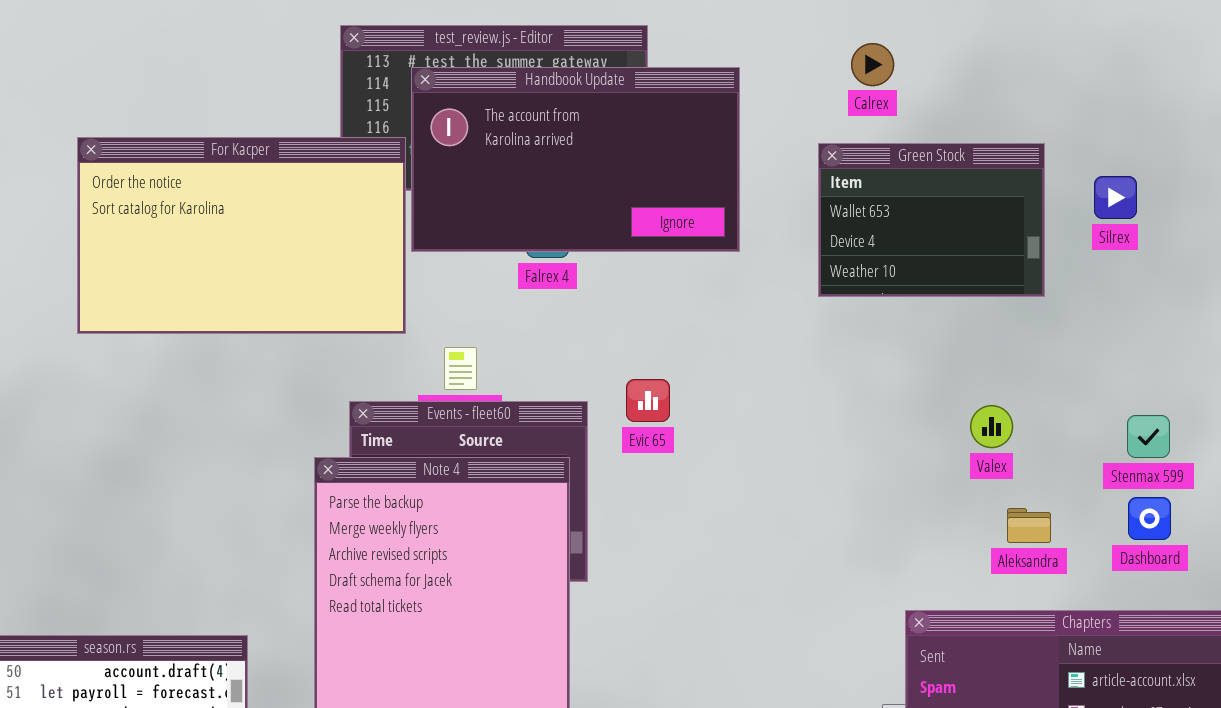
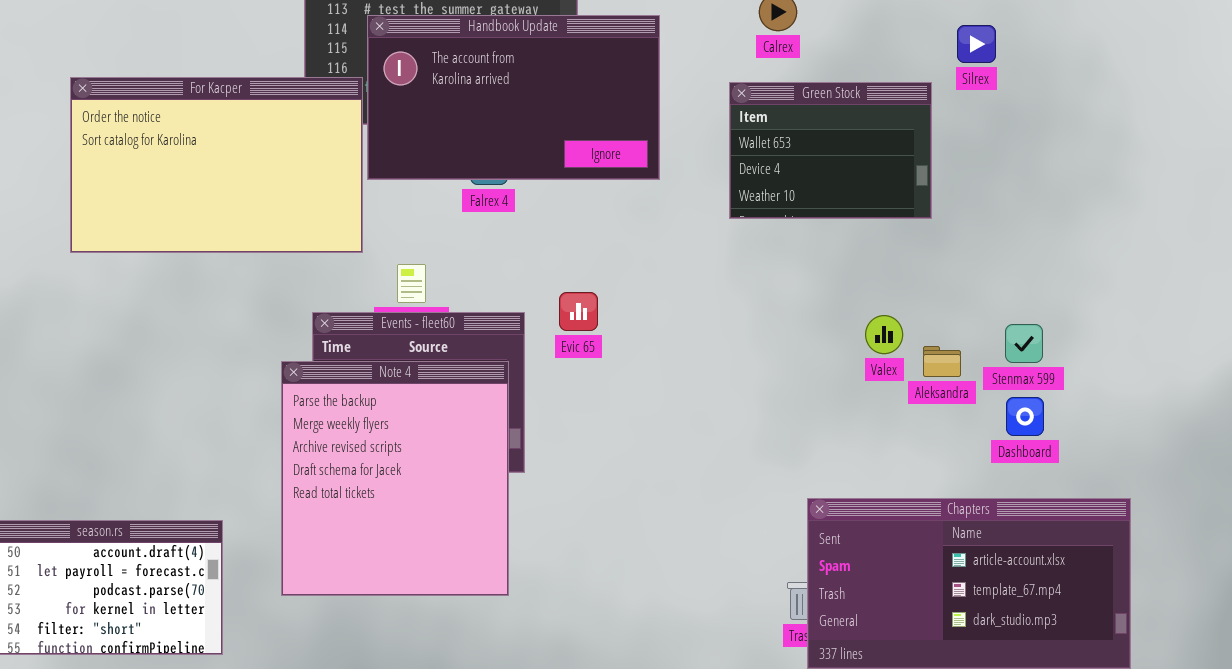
Silrex: [1094,176,1137,219] -> [957,25,996,63], moved
Aleksandra: [1007,508,1051,543] -> [923,346,961,377], moved

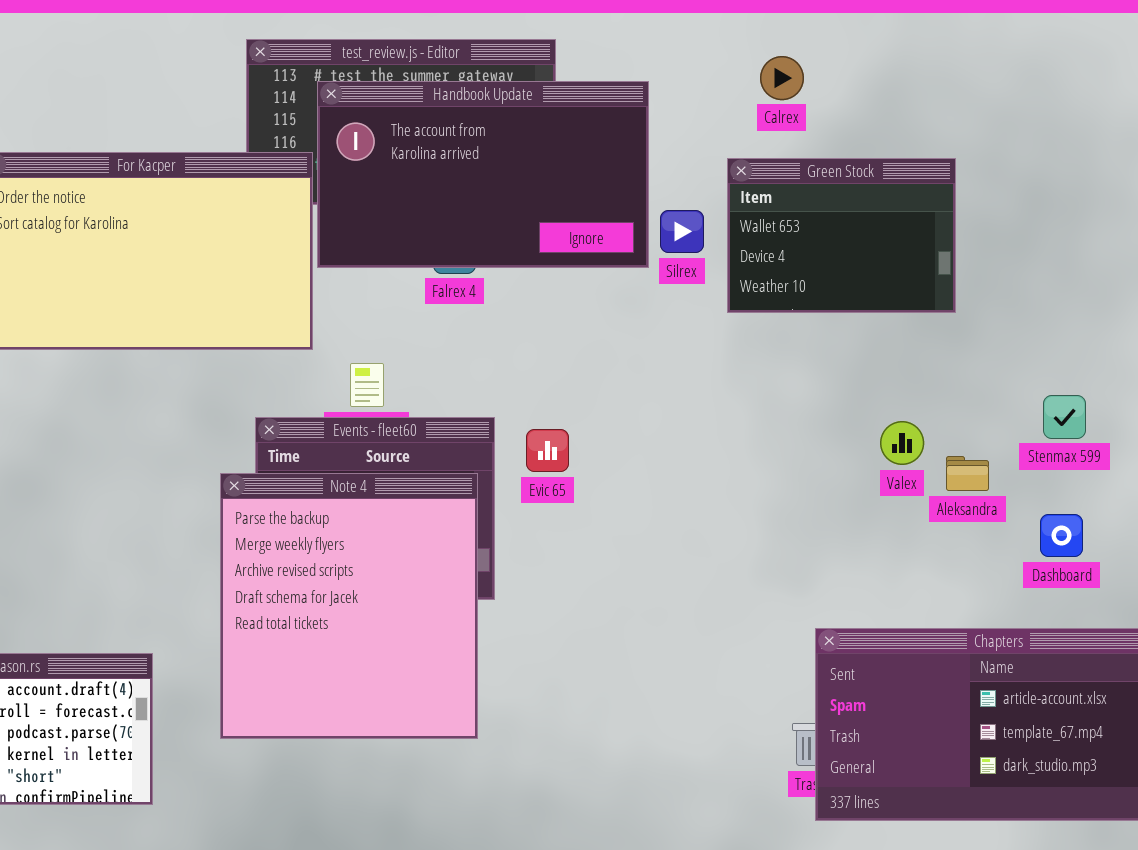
Silrex: [957,25,996,63] -> [660,210,704,253], moved
Evic 65: [559,292,598,331] -> [526,429,569,472], moved
Stenmax 599: [1005,324,1043,363] -> [1043,395,1086,439], moved

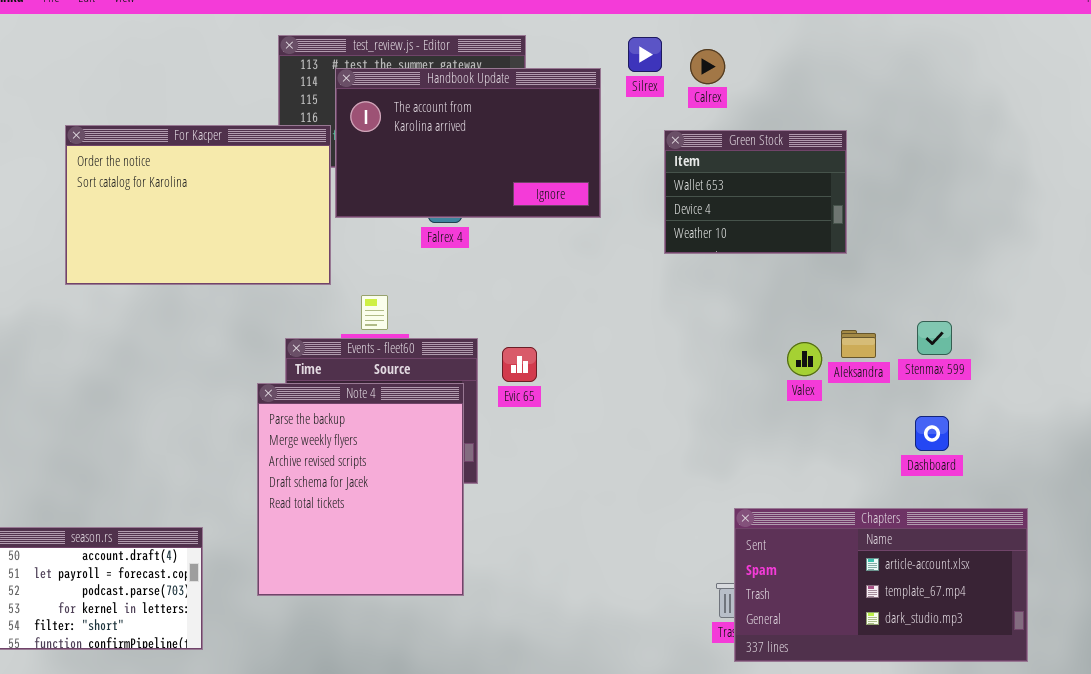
Silrex: [660,210,704,253] -> [628,37,662,72], moved
Aleksandra: [946,456,989,491] -> [841,330,876,358], moved

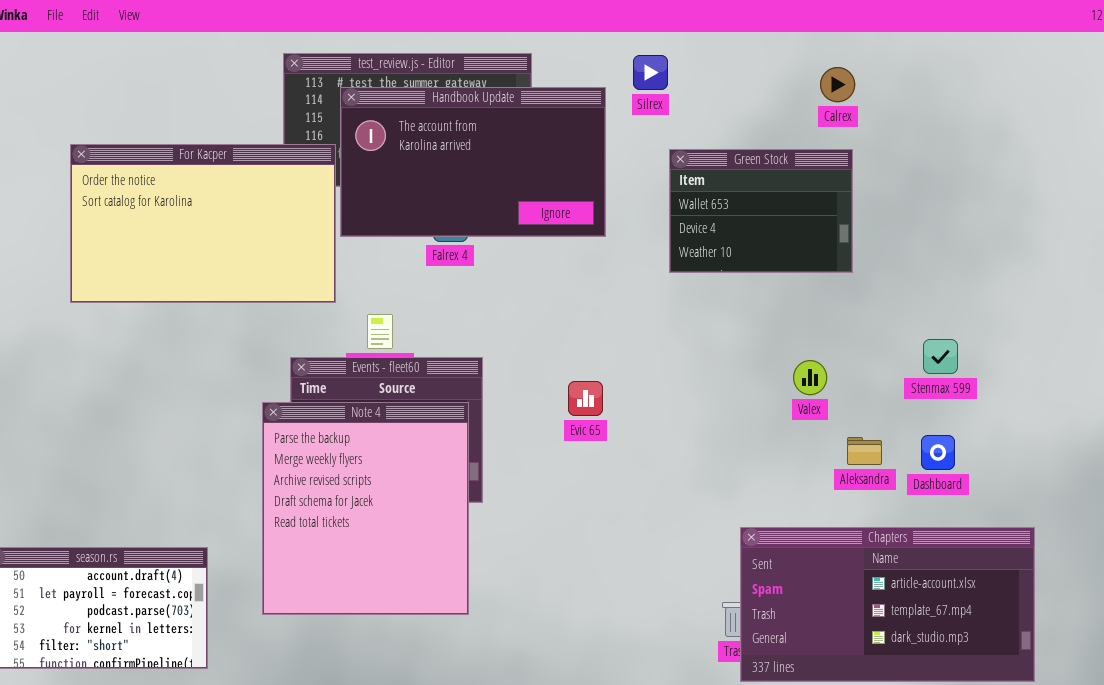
Calrex: [690,49,725,84] -> [820,67,855,102], moved
Aleksandra: [841,330,876,358] -> [847,437,882,465], moved
Evic 65: [502,347,537,382] -> [568,381,603,416], moved

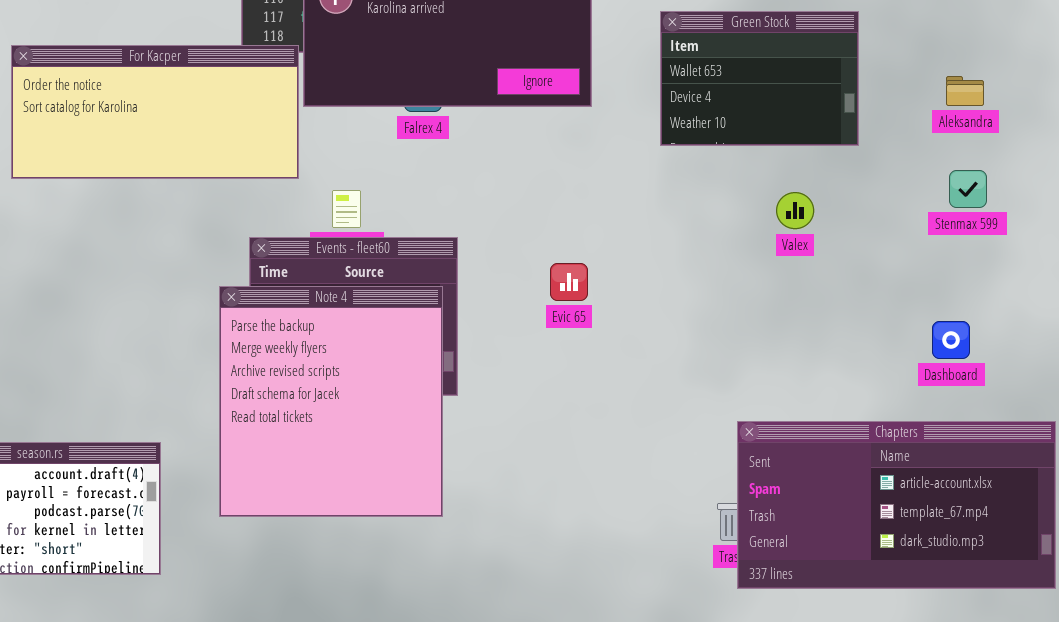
For Kacper: [70,144,336,303] -> [11,45,299,179], resized
Stenmax 599: [923,339,958,374] -> [949,170,987,208], moved
Valex: [793,360,827,395] -> [776,192,814,229], moved
Aleksandra: [847,437,882,465] -> [946,76,984,106], moved

